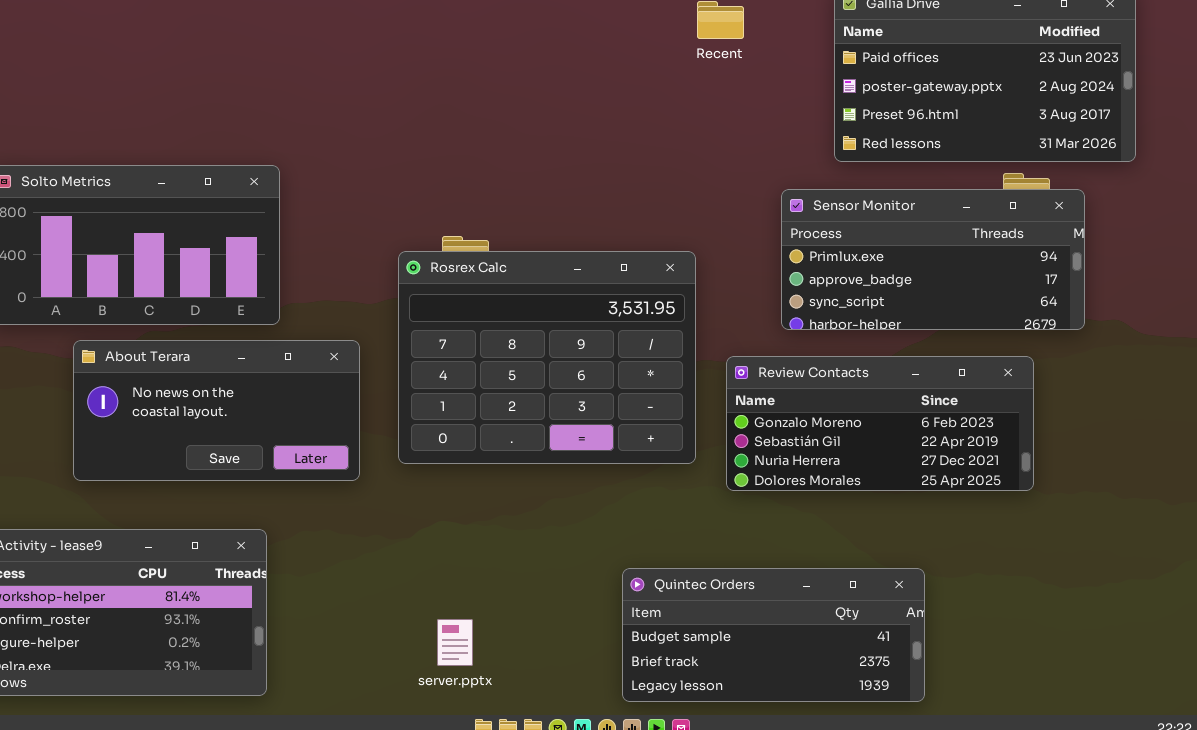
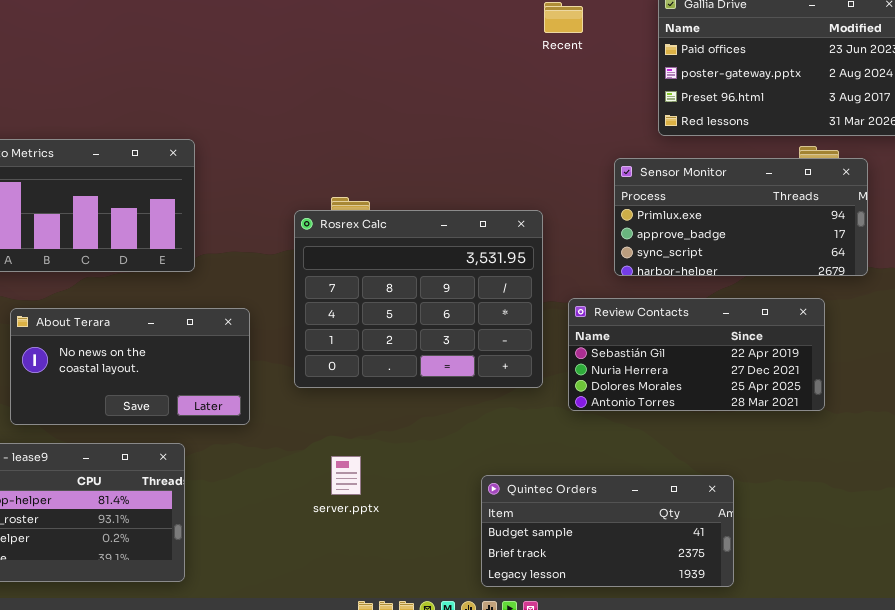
About Terara: [73,340,360,481] -> [10,308,250,425], moved
Review Contacts: [726,356,1034,491] -> [568,298,825,411], scrolled down 1 row
server.pptx: [437,619,473,666] -> [331,456,361,495], moved

